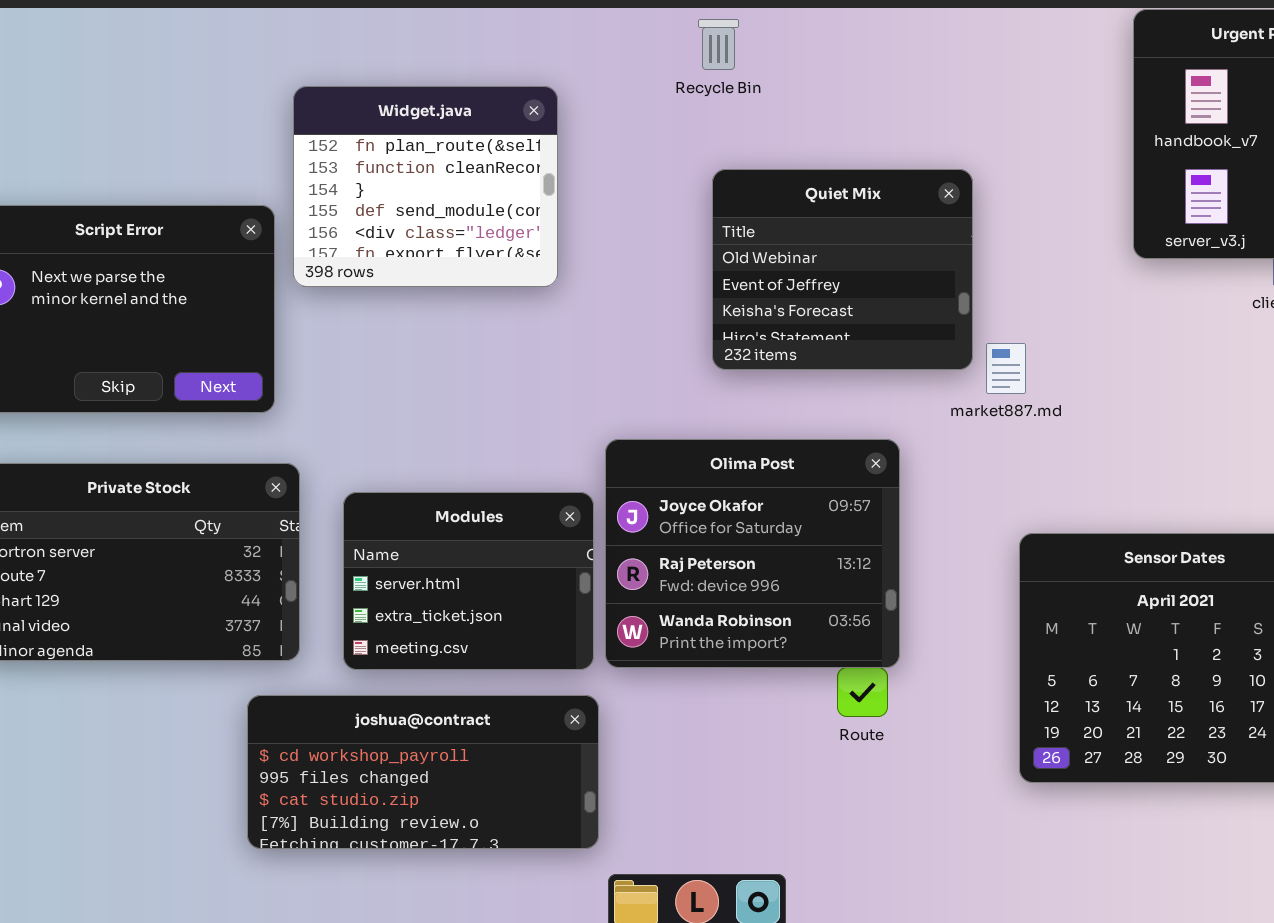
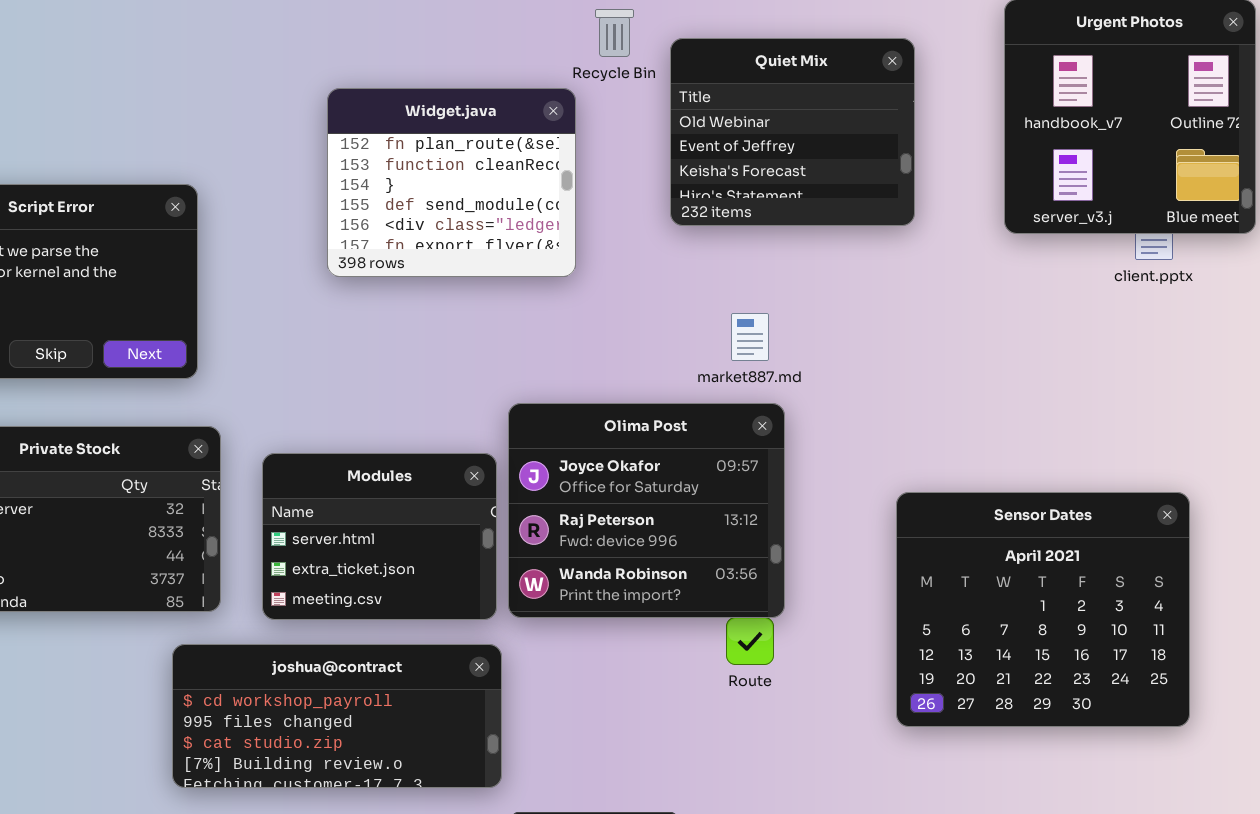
Widget.java: [293,86,558,287] -> [327,88,576,277], moved
Quiet Mix: [712,169,973,370] -> [670,38,915,226], moved
market887.md: [986,343,1026,394] -> [731,313,769,361], moved

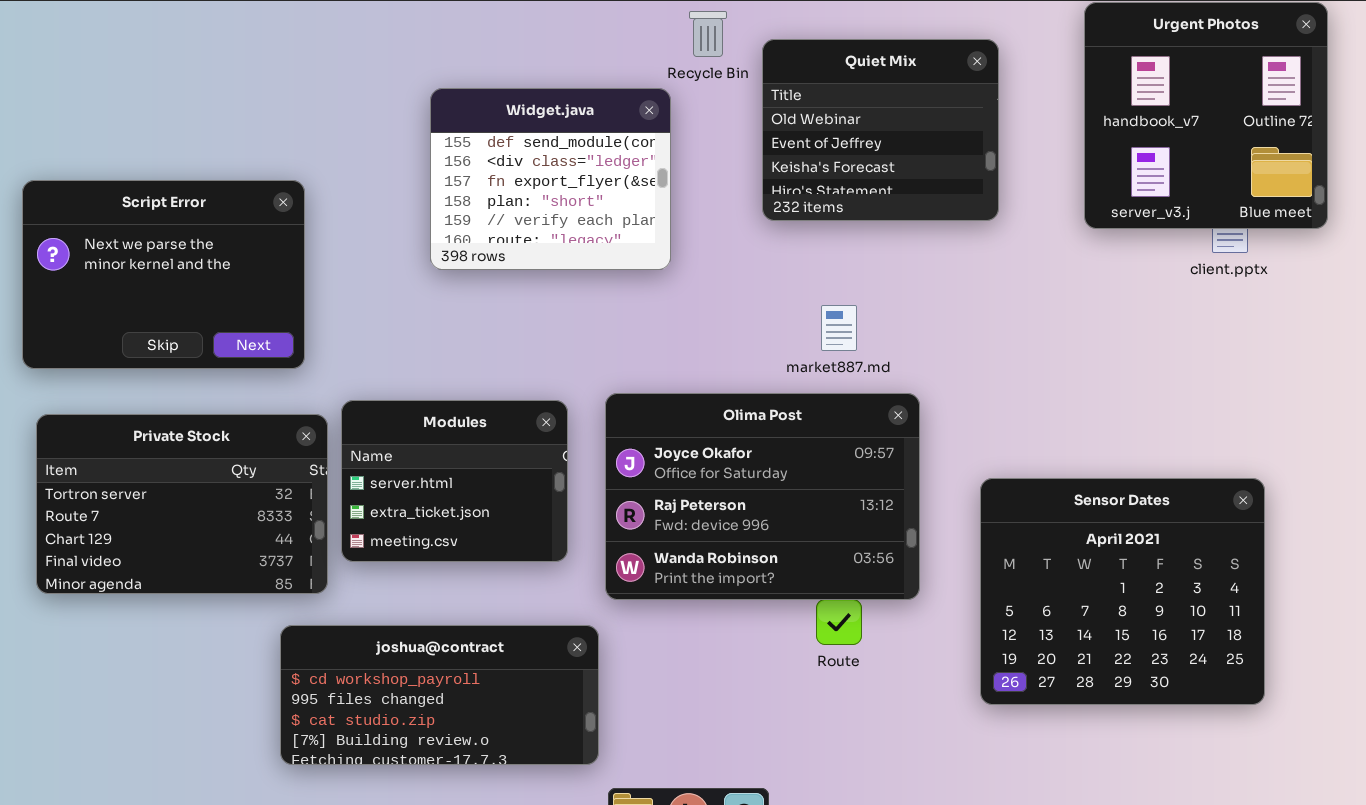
Widget.java: [327,88,576,277] -> [430,88,671,270], scrolled down 3 rows
Olima Post: [508,403,785,618] -> [605,393,920,600], resized
Modules: [262,453,497,620] -> [341,400,568,562], moved

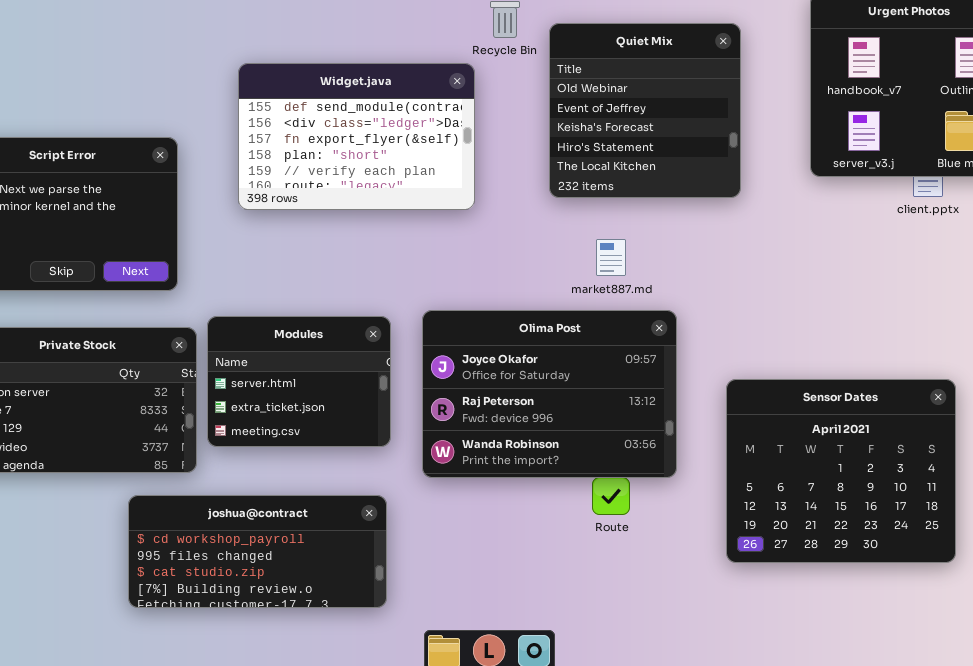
Quiet Mix: [762,39,999,221] -> [549,23,741,198], resized
Widget.java: [430,88,671,270] -> [238,63,475,210], resized
joshua@contract: [280,625,599,765] -> [128,495,387,608], moved

